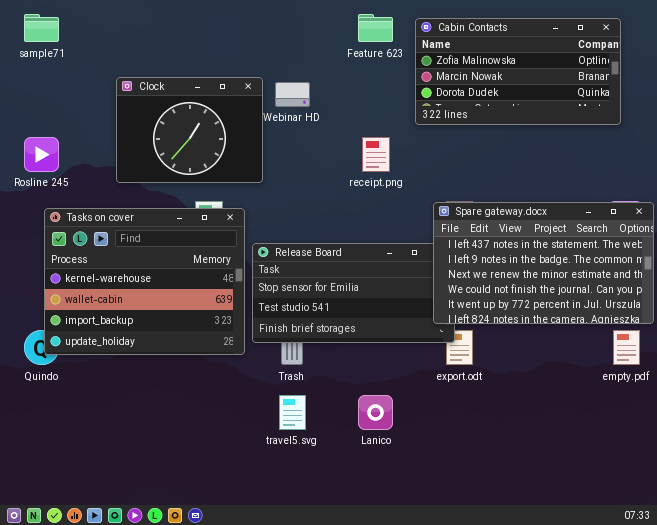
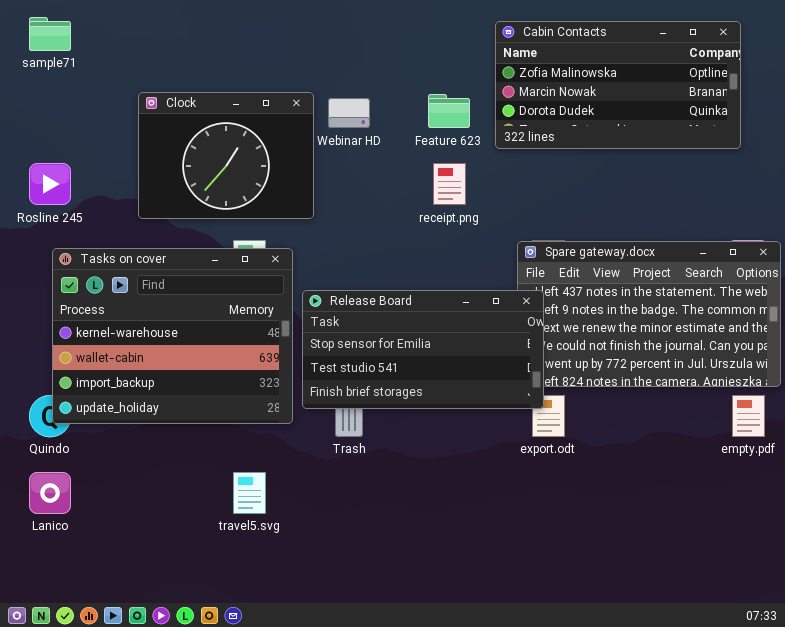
Feature 623: [358,14,393,42] -> [428,94,470,128], moved
Release Board: [252,243,455,343] -> [302,290,544,409], raised
travel5.svg: [279,395,306,430] -> [233,472,266,514], moved
Lanico: [358,395,393,430] -> [29,472,71,514], moved

